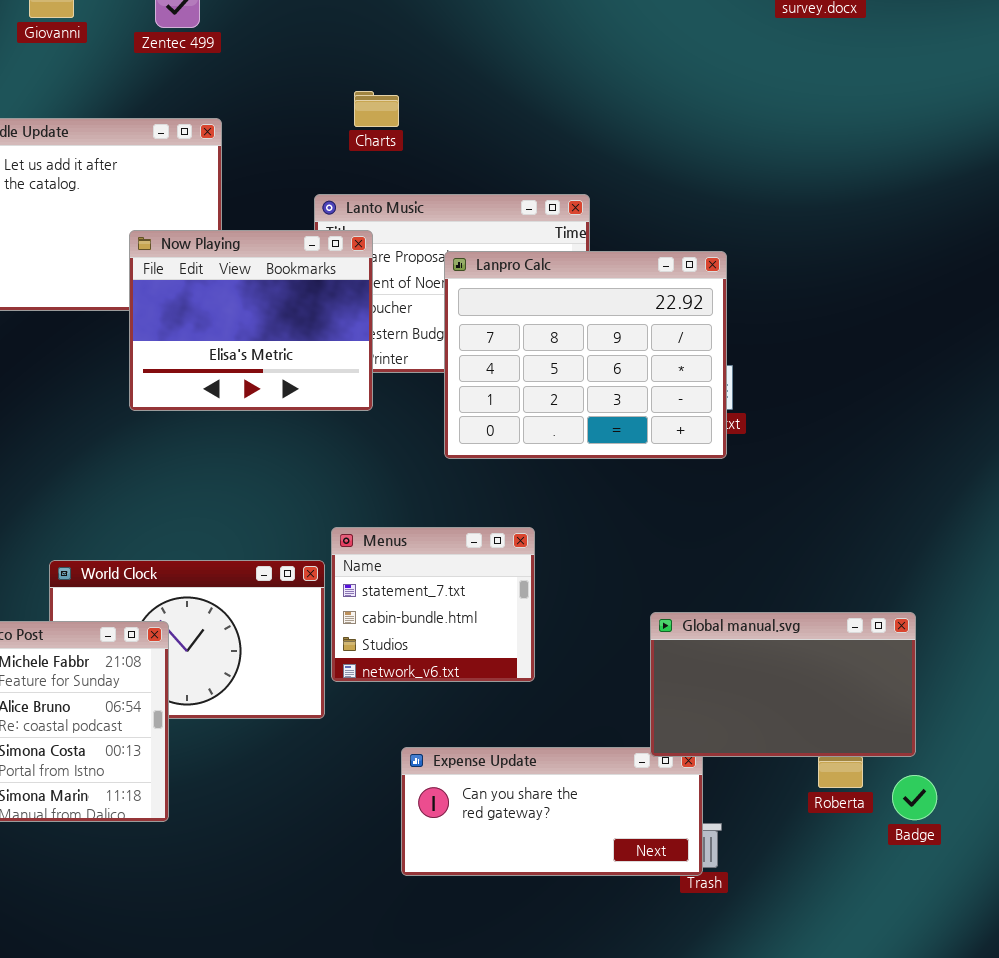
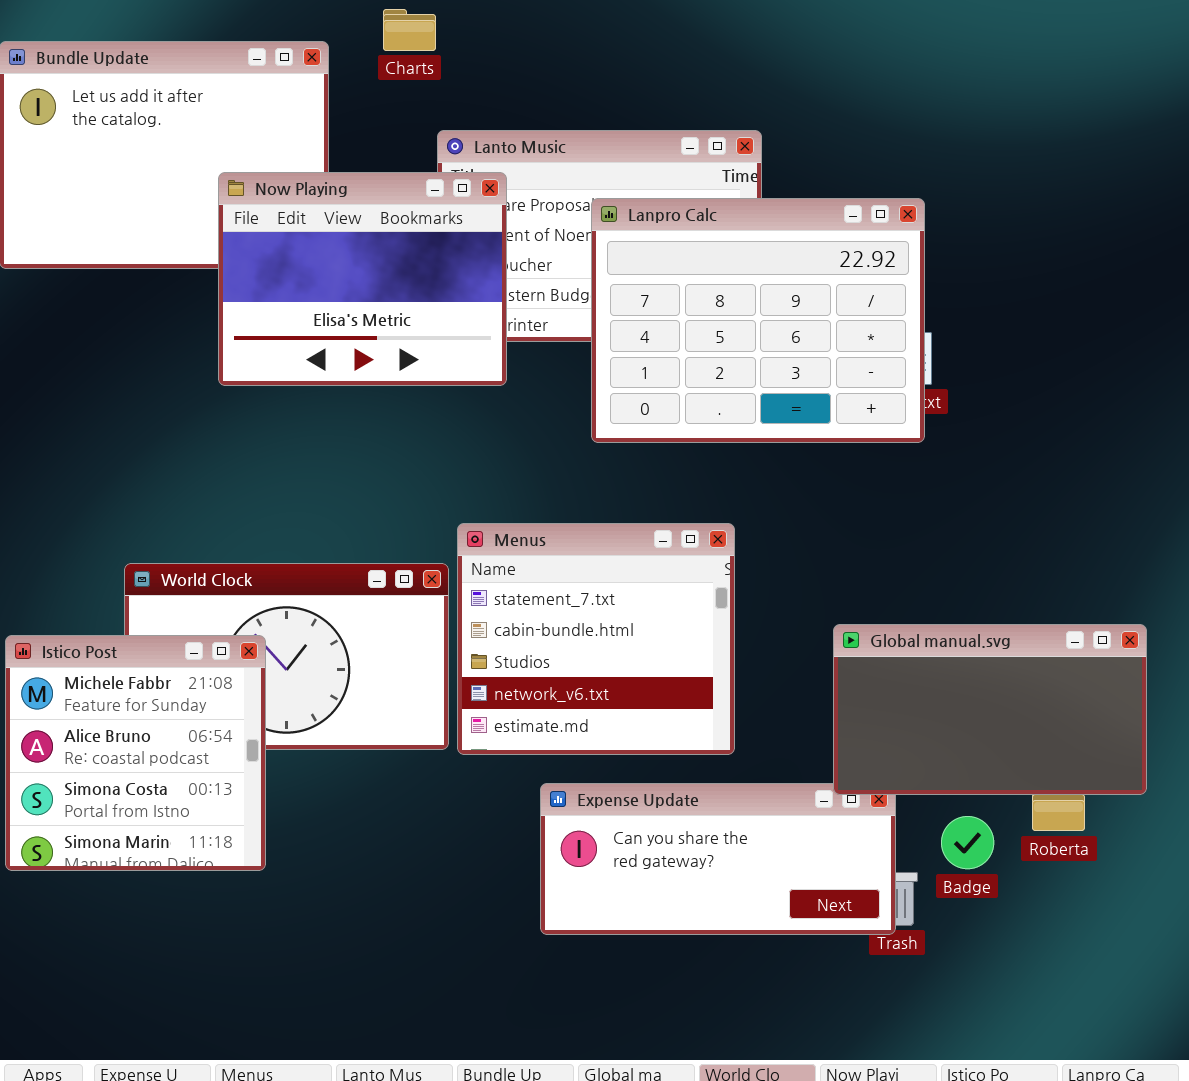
Charts: [354,91,399,127] -> [383,9,436,51], moved
Menus: [331,527,535,682] -> [457,523,735,755], resized
Badge: [892,775,937,820] -> [941,816,994,869], moved

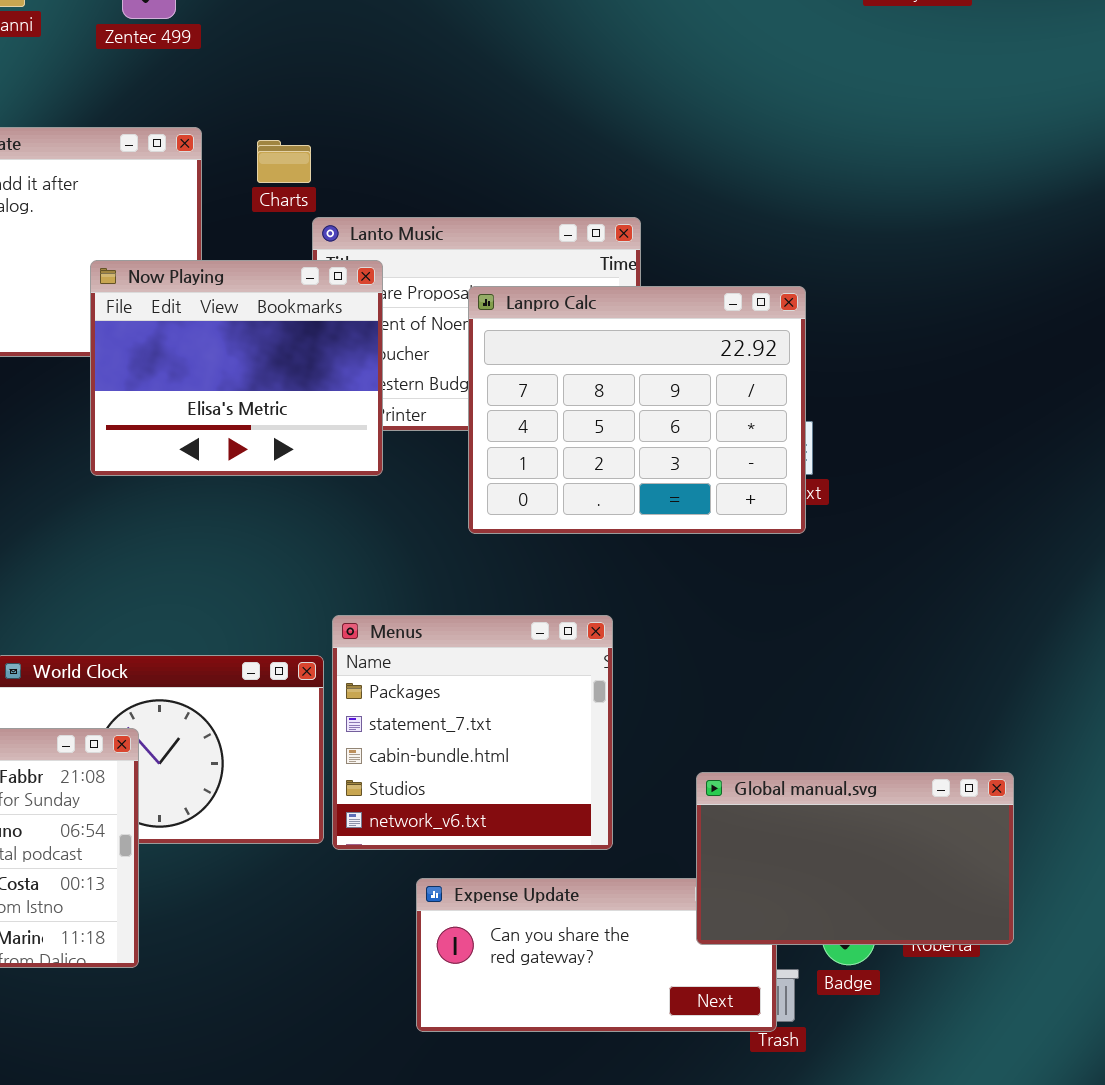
Charts: [383,9,436,51] -> [257,140,311,183], moved
Menus: [457,523,735,755] -> [332,615,613,850], scrolled up 1 row
Global manual.svg: [833,624,1147,795] -> [696,772,1014,945], moved

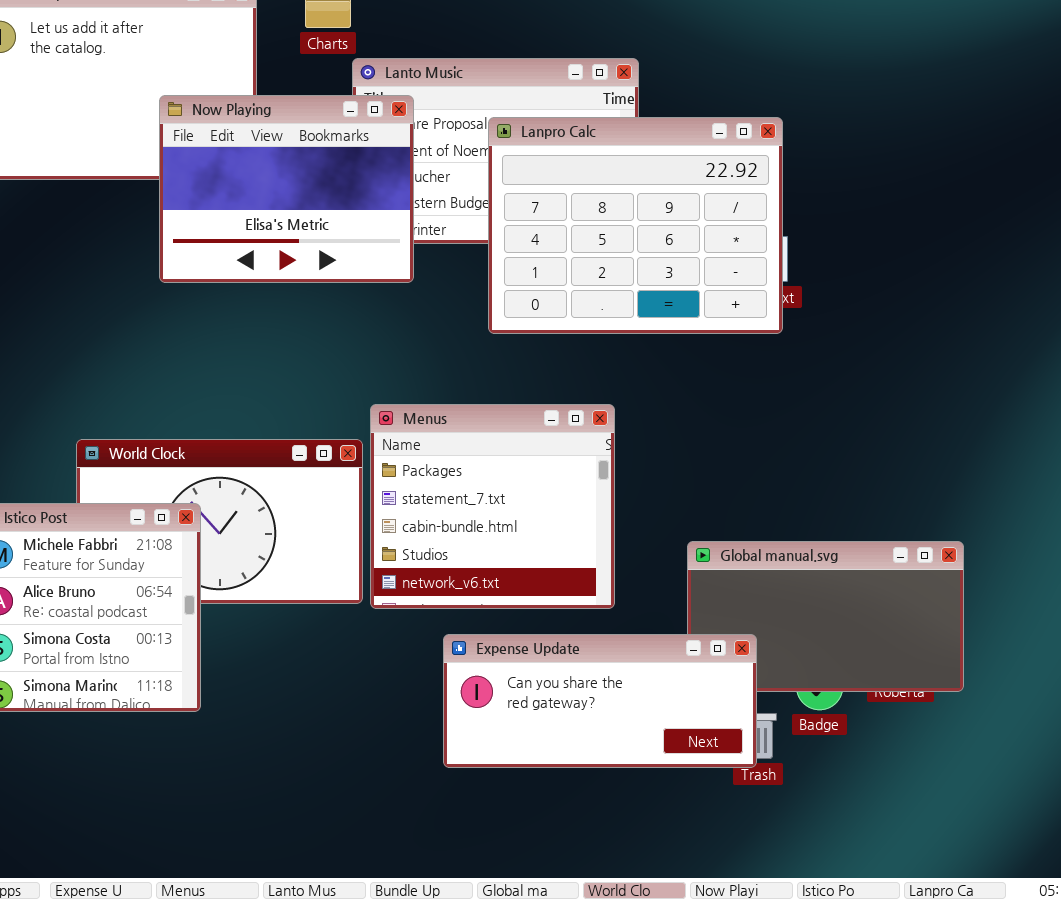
Expense Update: [416,878,777,1032] -> [443,634,757,768], raised

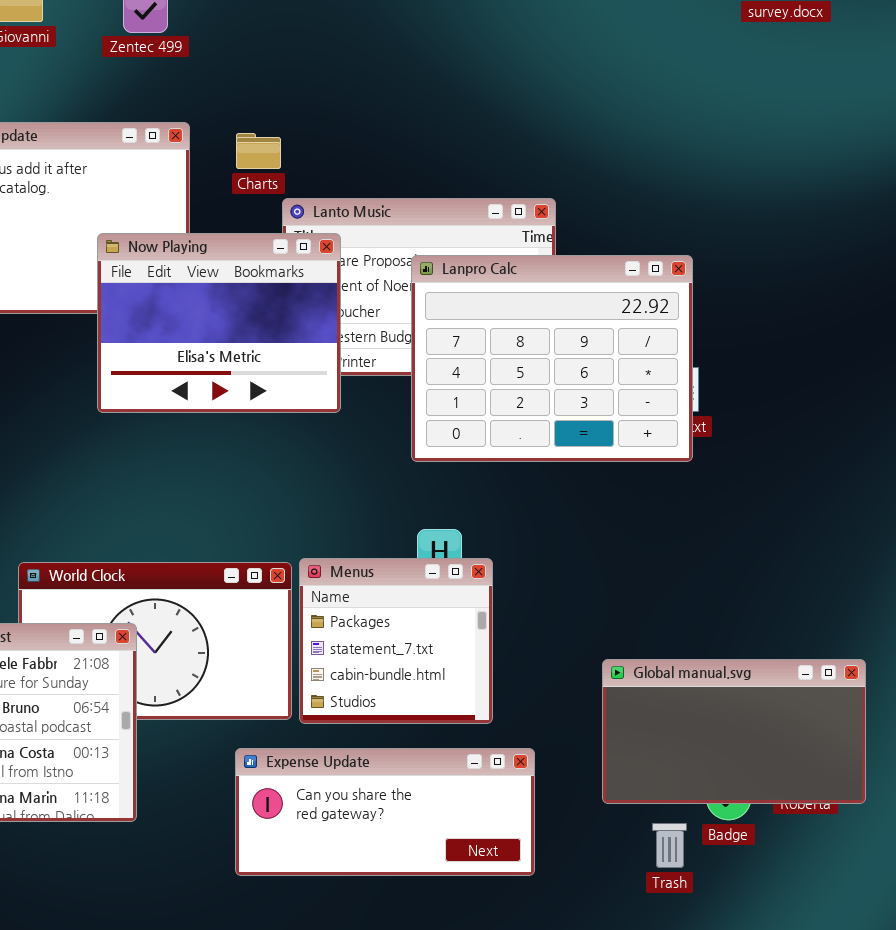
Menus: [370,404,615,609] -> [299,558,493,724], resized
Expense Update: [443,634,757,768] -> [235,748,535,876], moved

